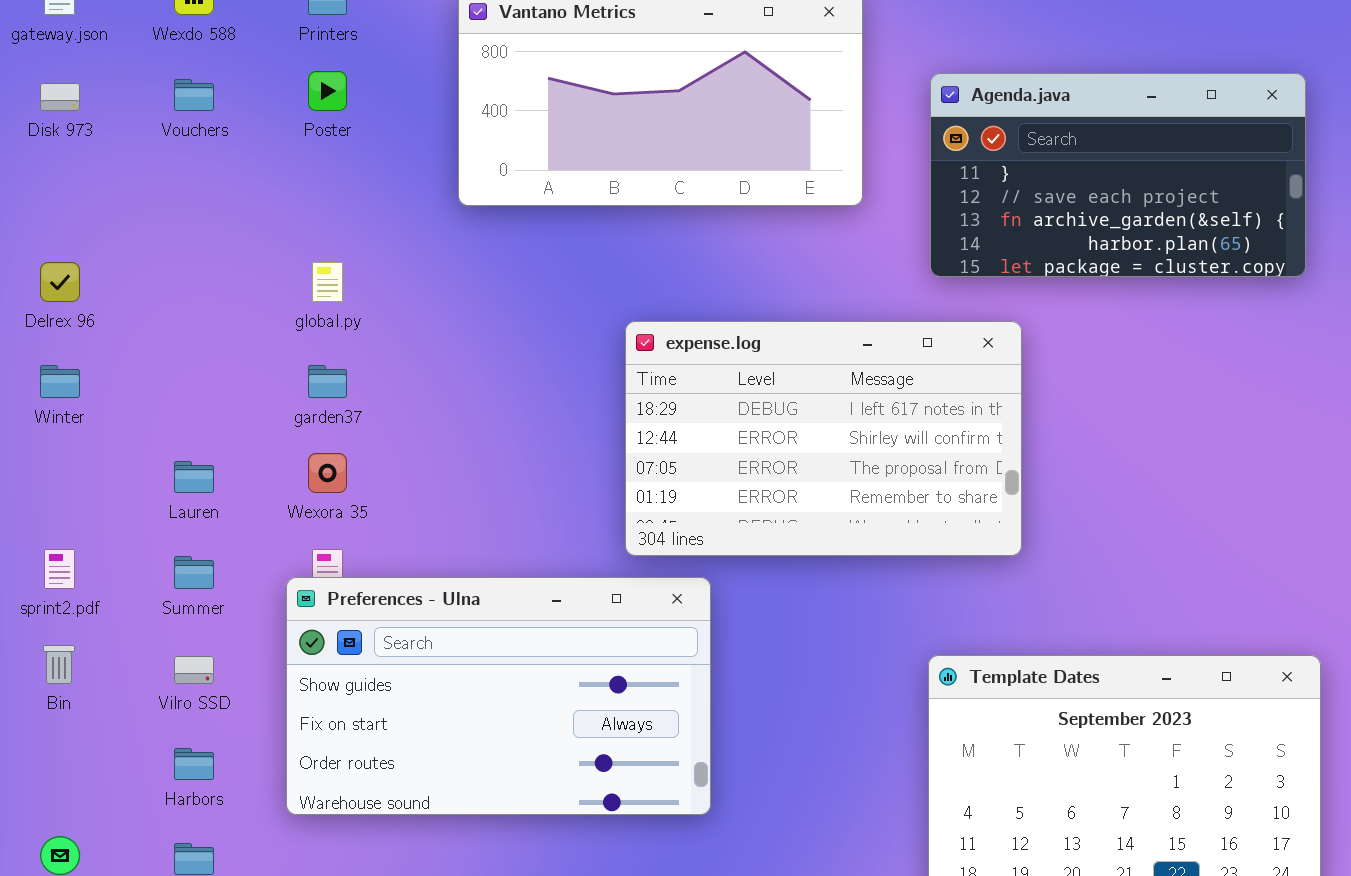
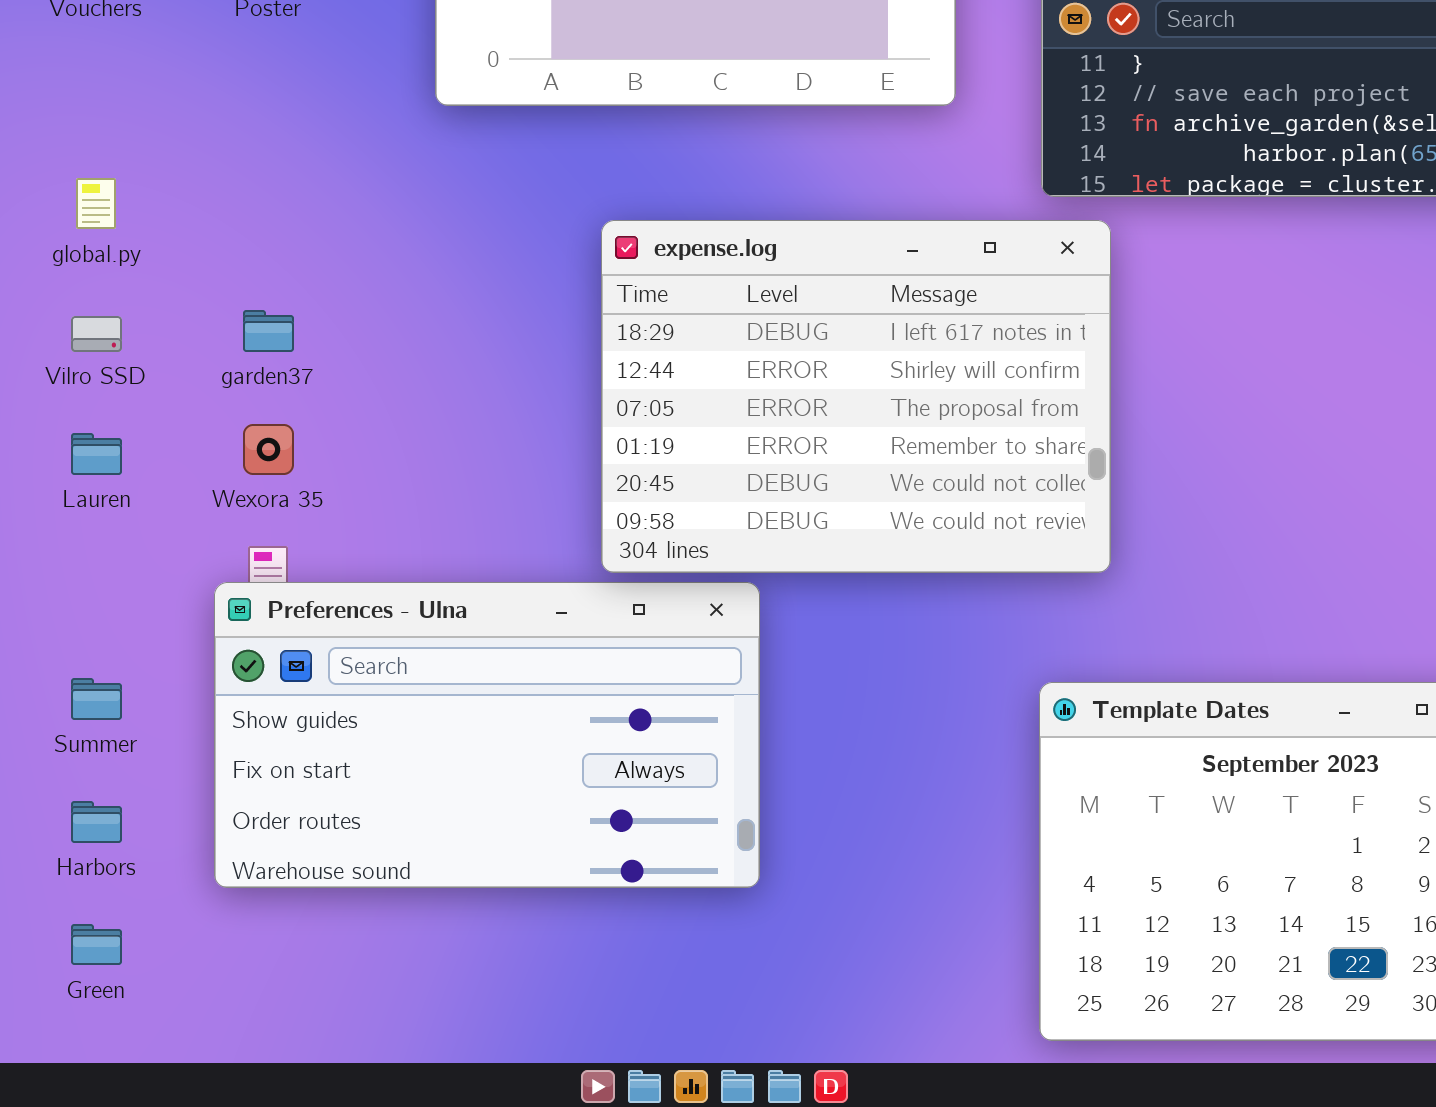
global.py: [312,262,343,302] -> [76,178,116,229], moved
expense.log: [625,321,1022,556] -> [601,220,1111,573], moved, resized
Summer: [174,556,214,589] -> [71,678,122,720], moved
Vilro SSD: [174,656,214,684] -> [71,316,122,352], moved

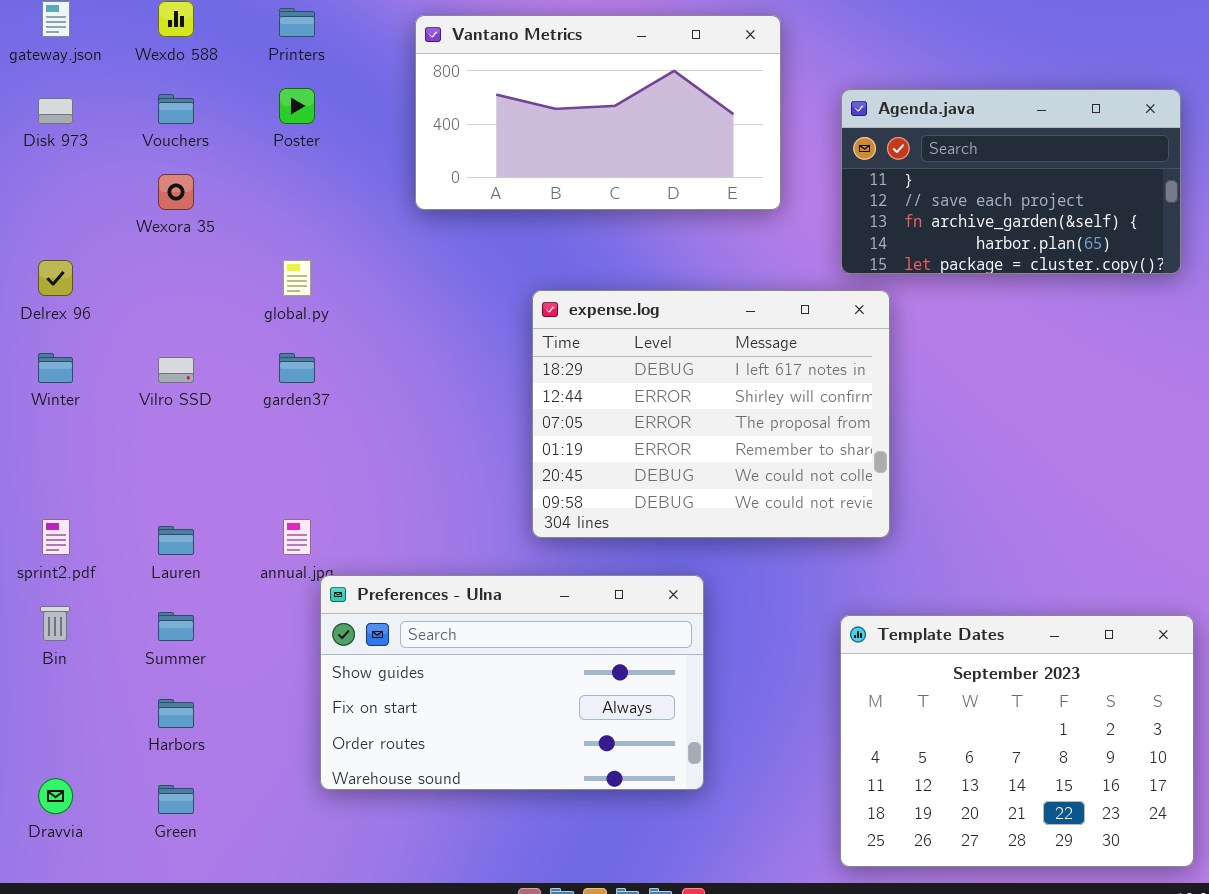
global.py: [76,178,116,229] -> [283,260,311,296], moved
Wexora 35: [243,424,294,475] -> [158,174,194,210], moved
Lauren: [71,433,122,475] -> [158,526,194,555], moved
Preferences - Ulna: [214,582,760,888] -> [320,575,704,790], moved

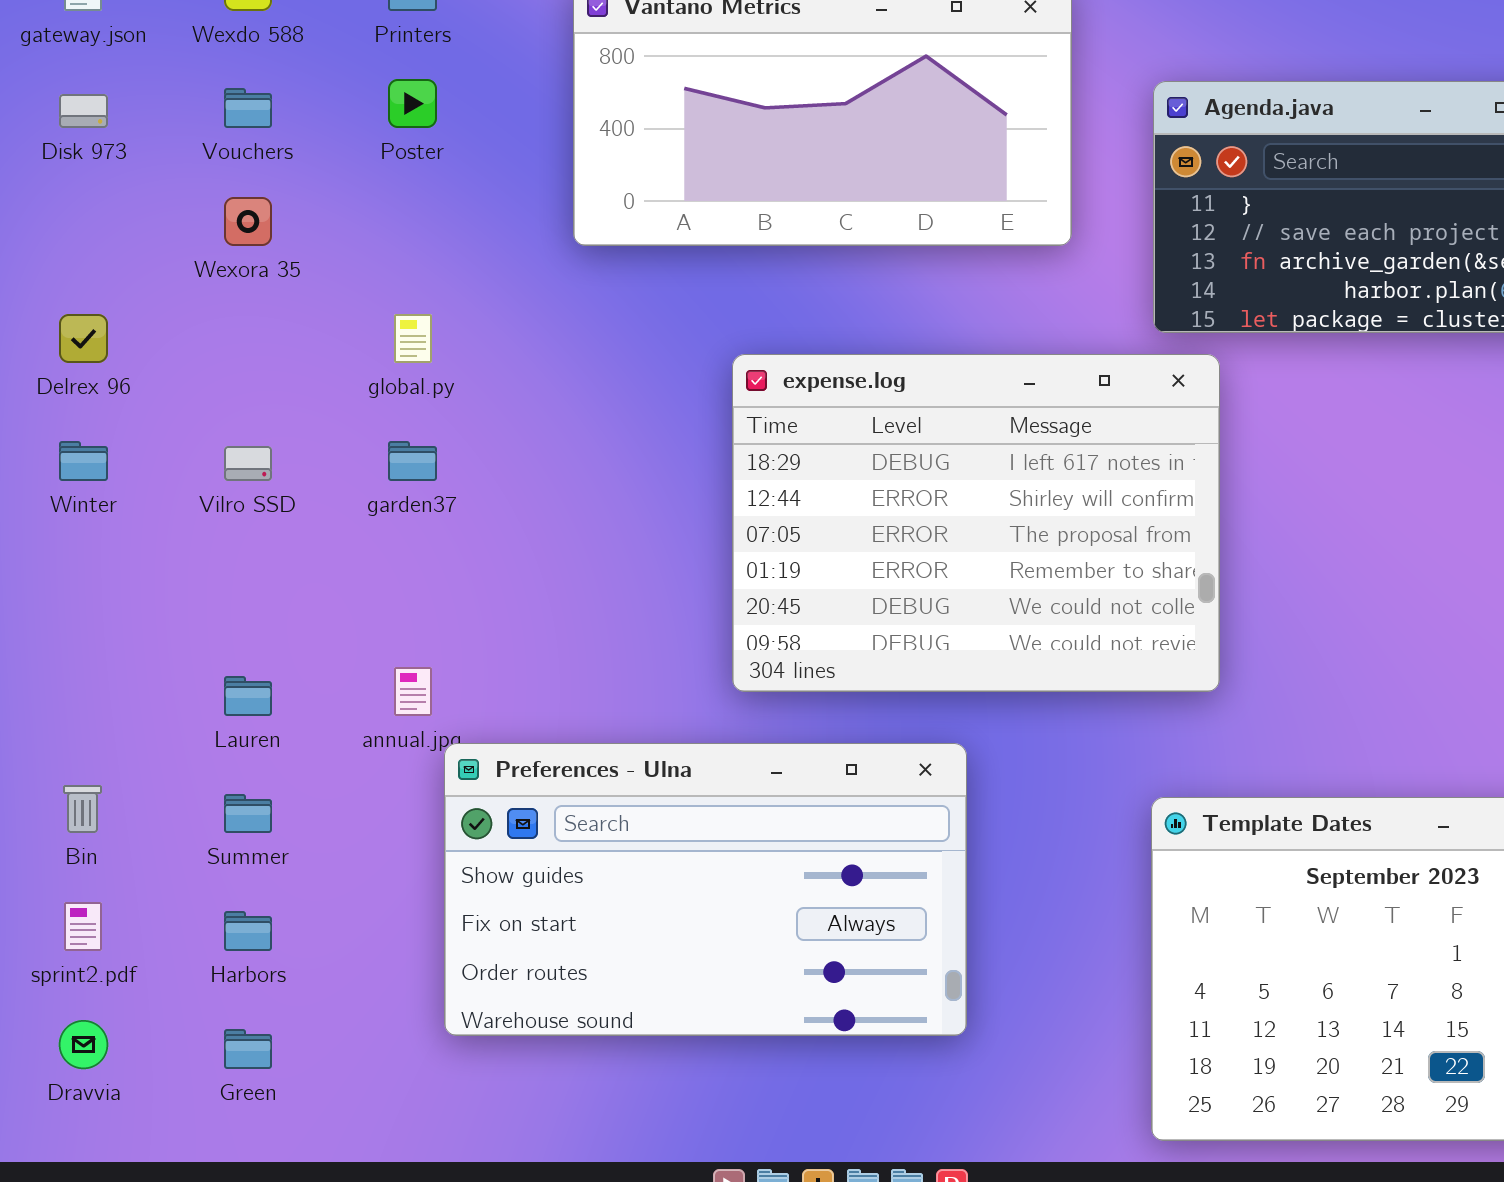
sprint2.pdf: [42,519,70,555] -> [64,902,102,951], moved

